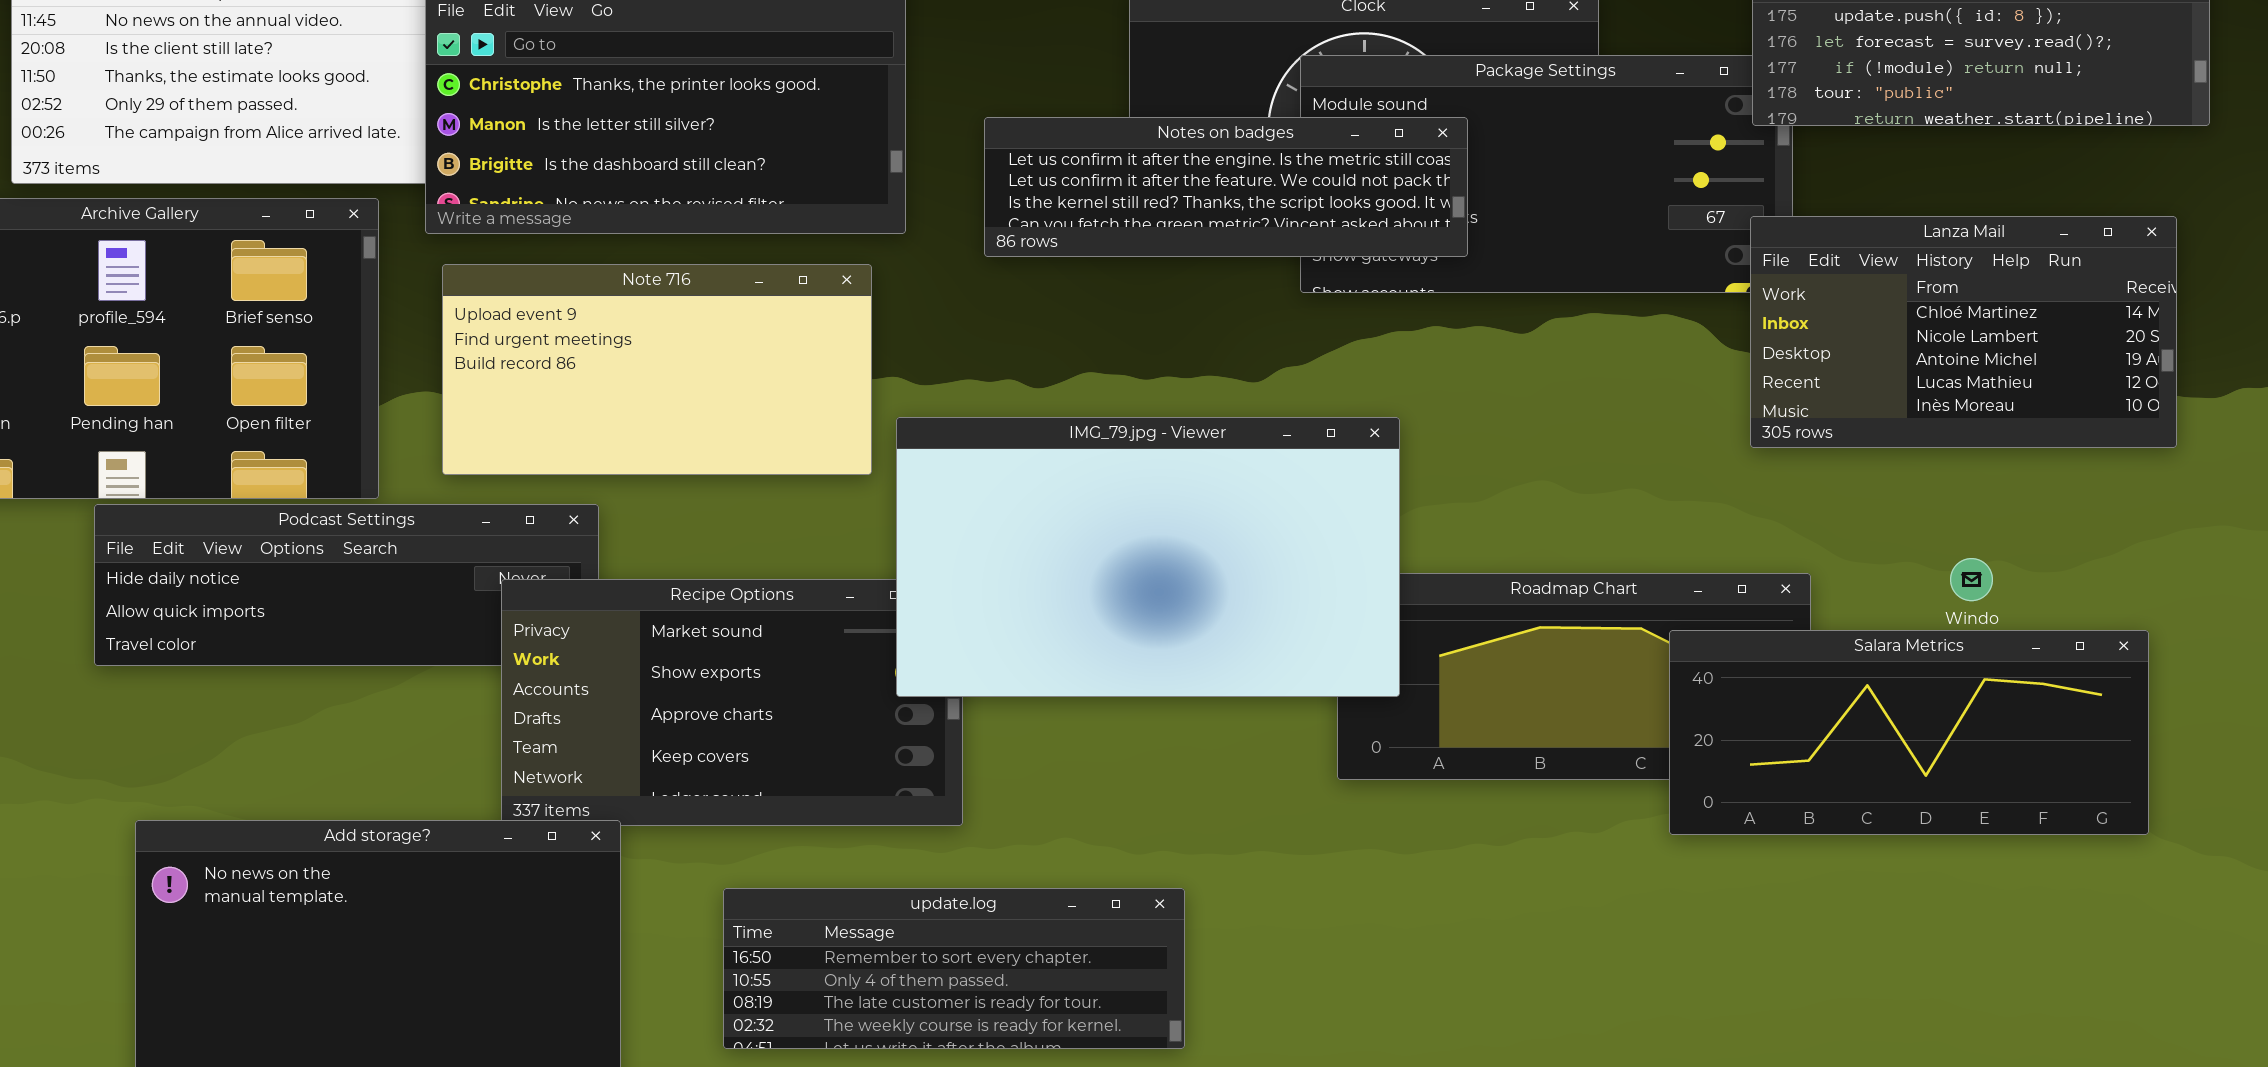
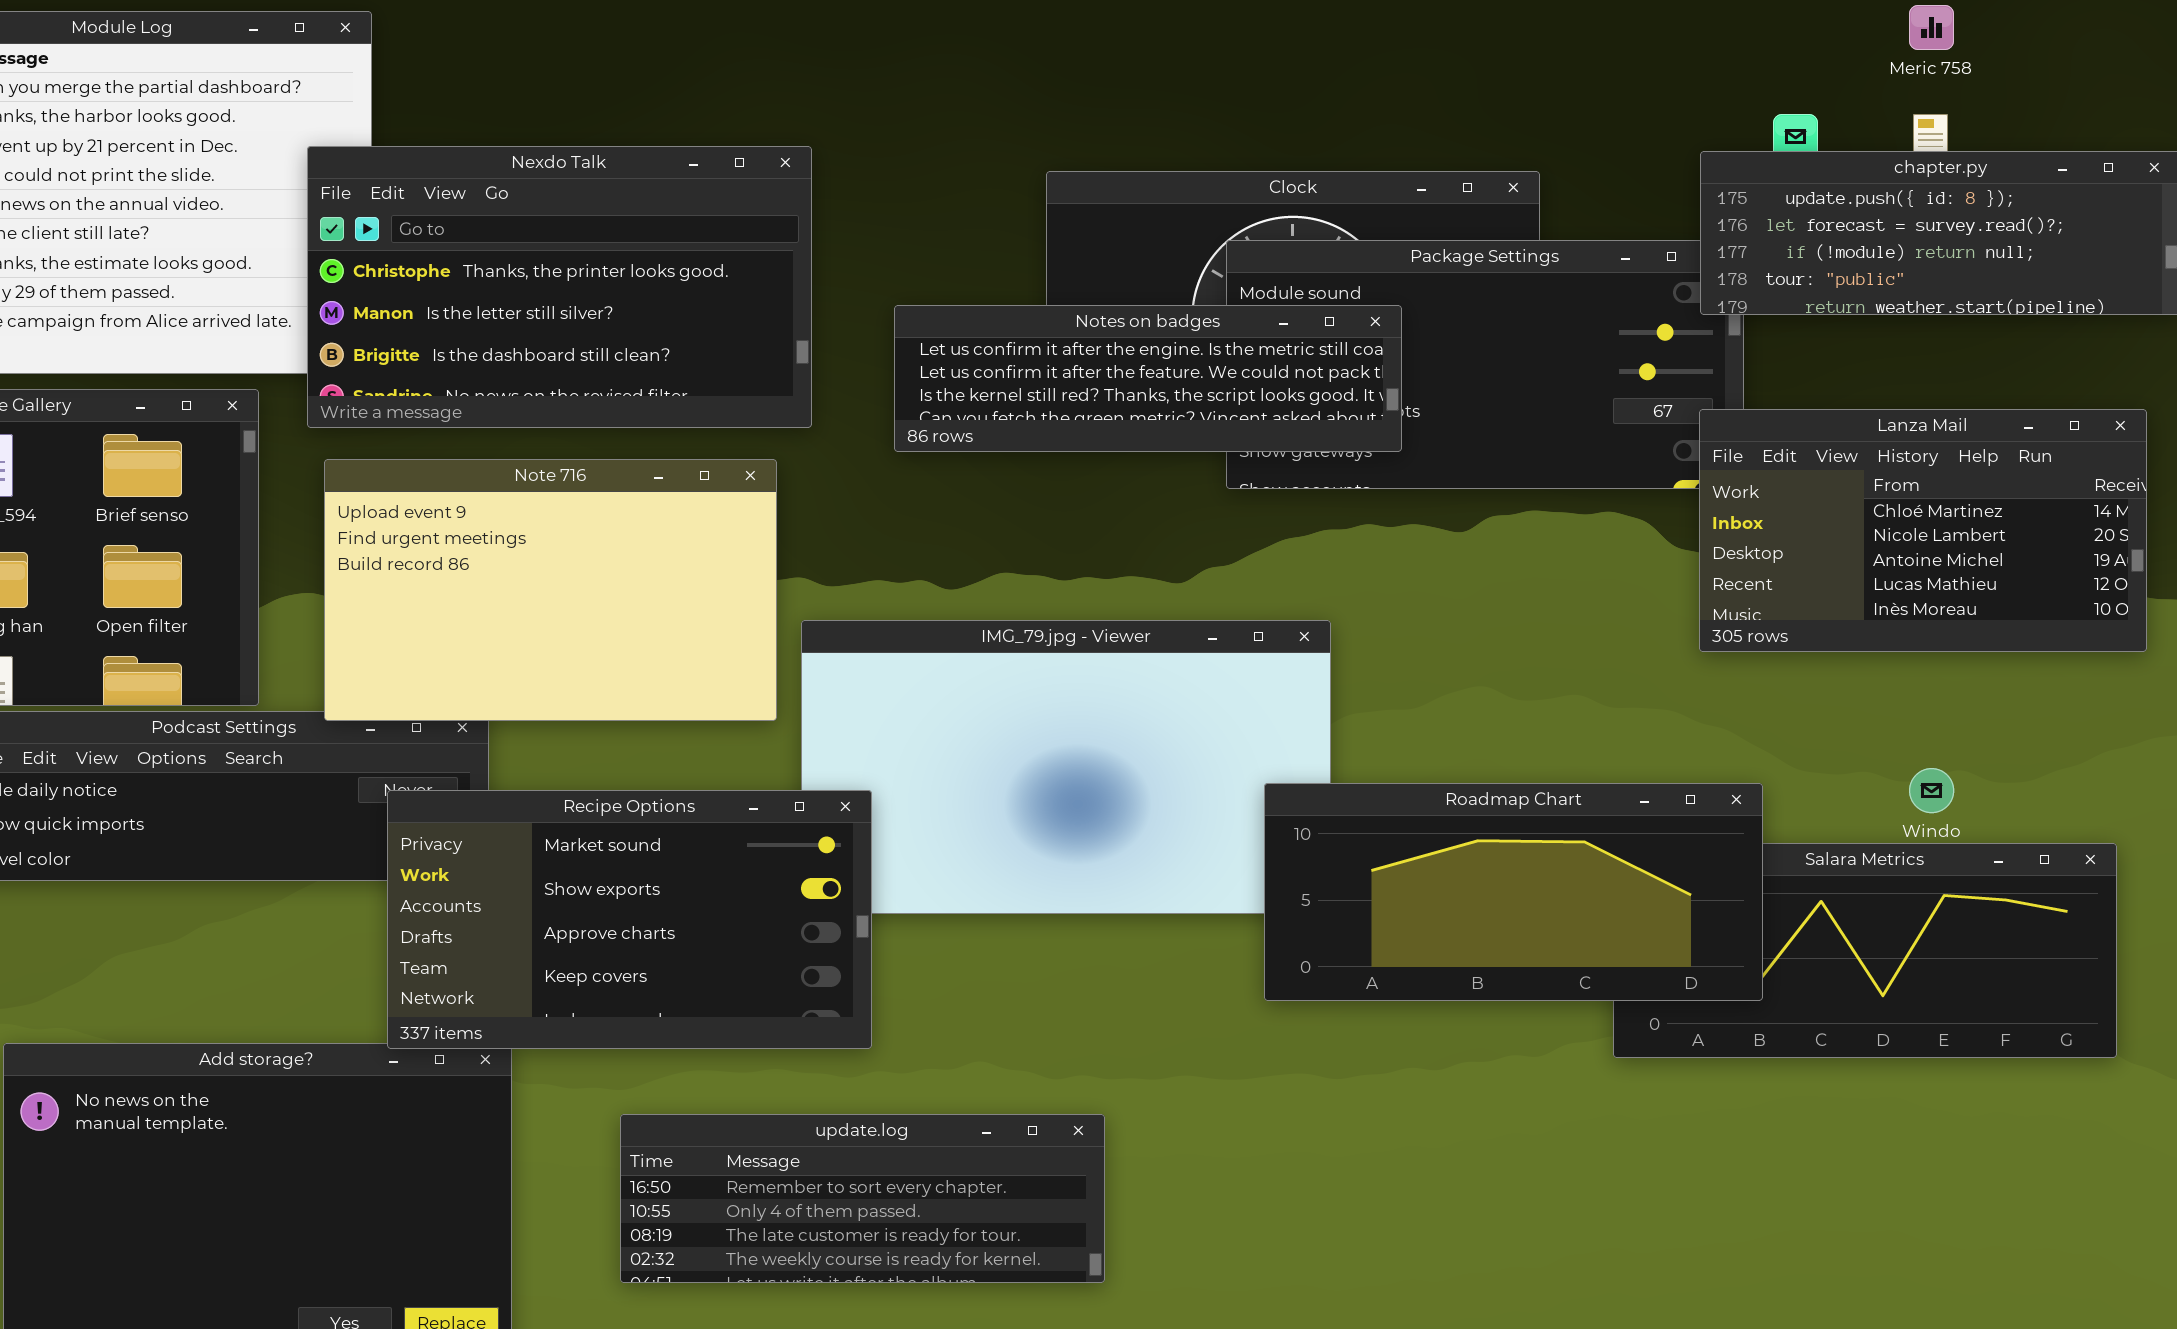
Note 716: [442,264,872,475] -> [324,459,777,721], resized
Roadmap Chart: [1337,573,1811,780] -> [1264,783,1763,1001], raised
Recipe Options: [501,579,963,826] -> [387,790,872,1049], raised

